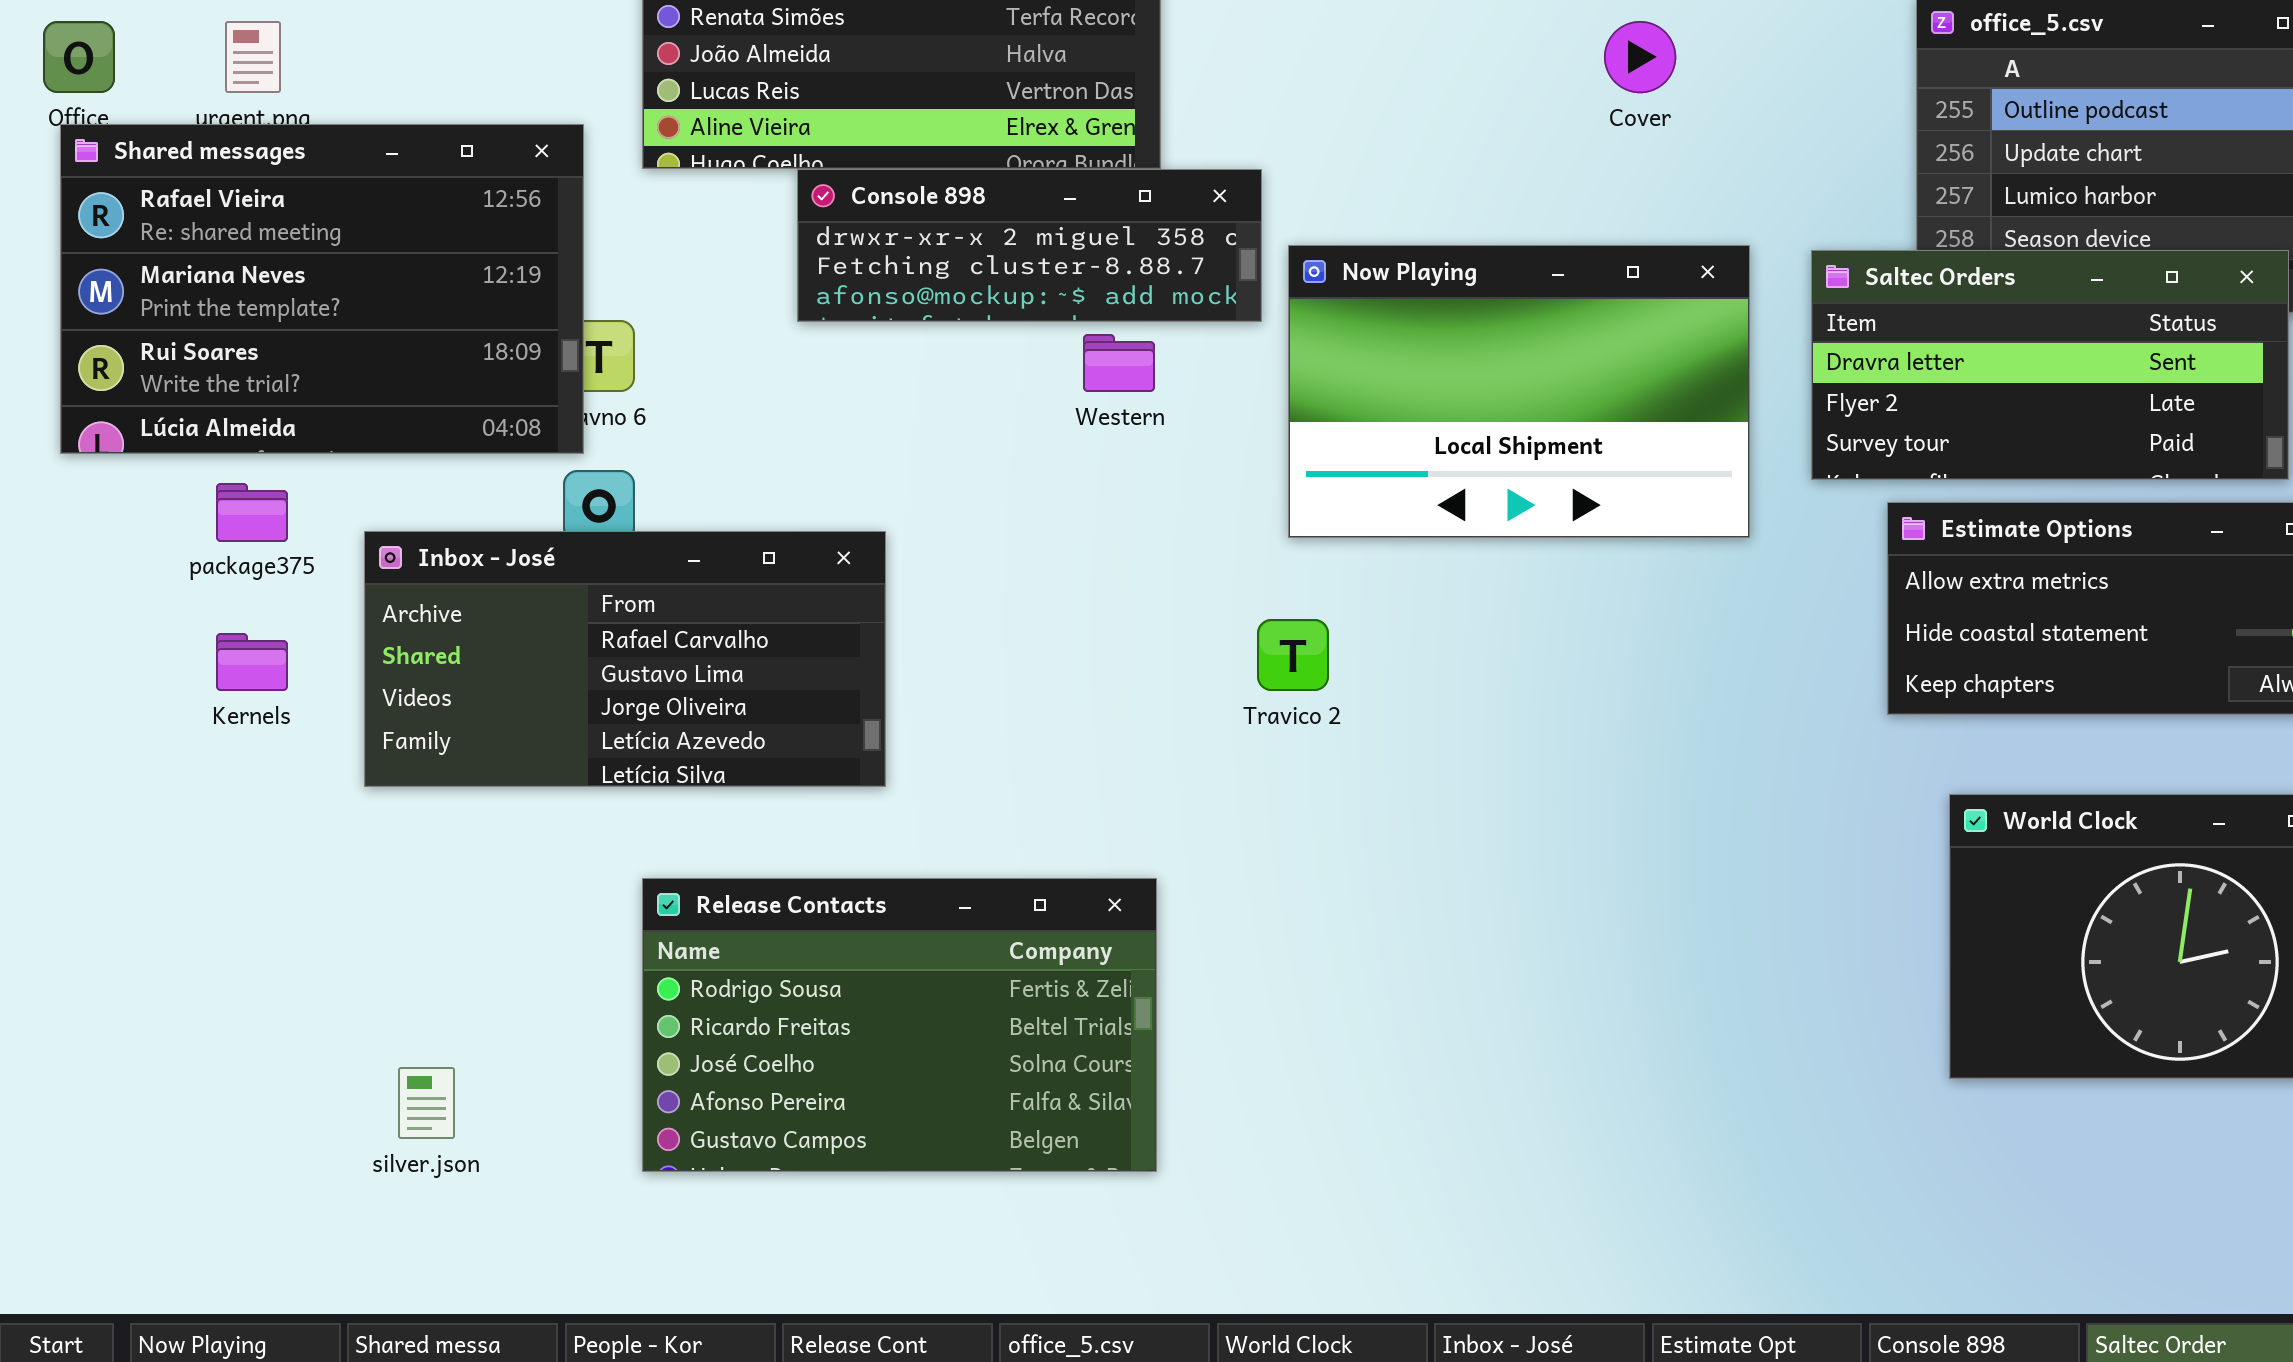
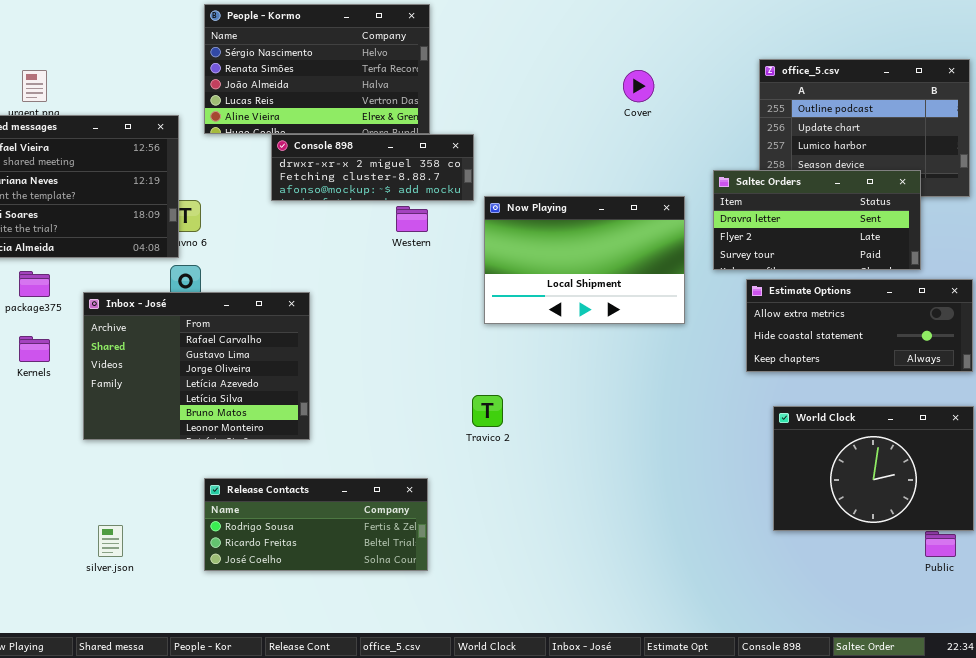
Now Playing: [1288,245,1750,538] -> [484,196,685,324], moved
Inbox - José: [364,531,886,787] -> [83,292,310,440], resized
Travico 2: [1257,619,1329,691] -> [472,395,503,427], moved
Release Contacts: [642,878,1157,1172] -> [204,478,428,571], resized

